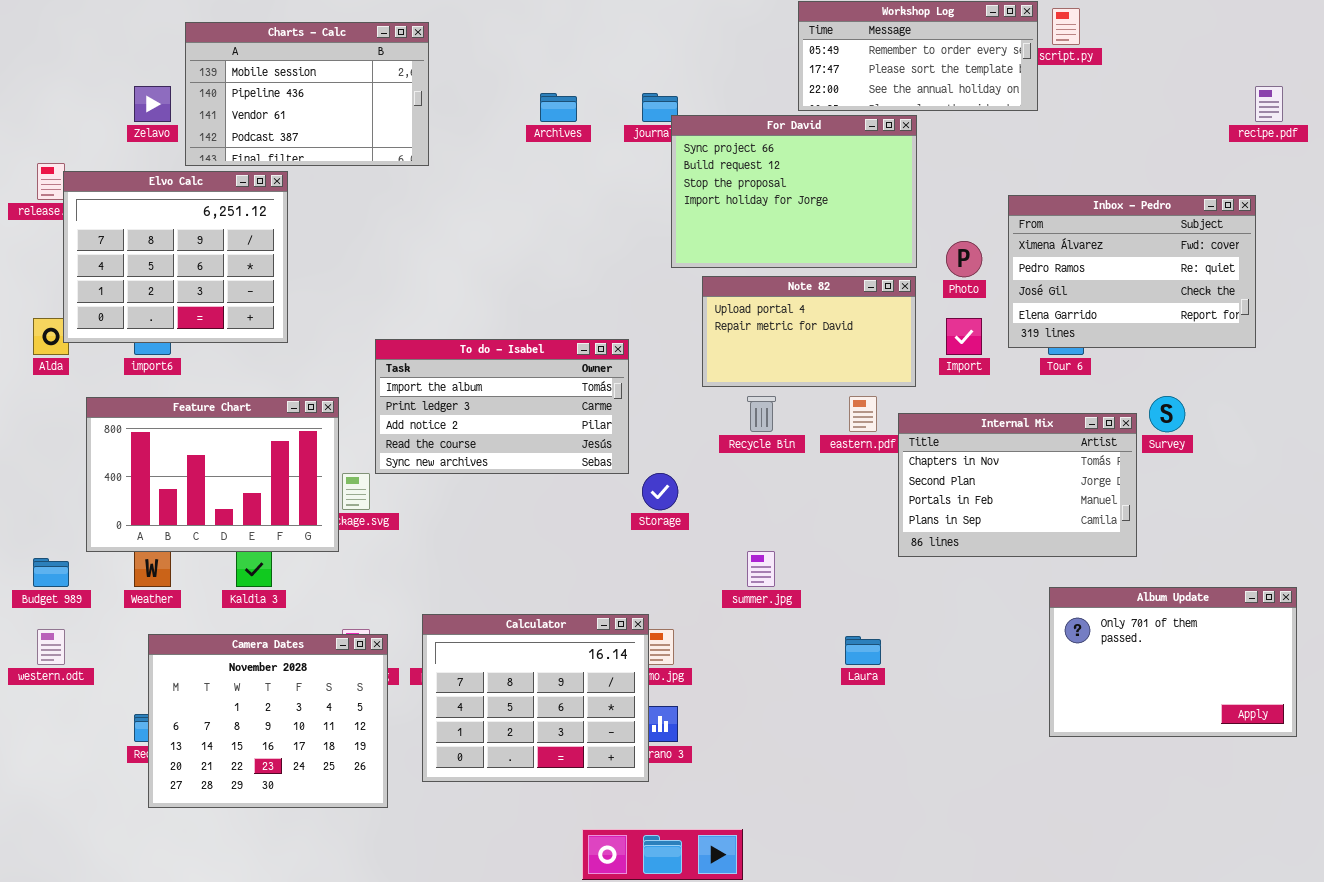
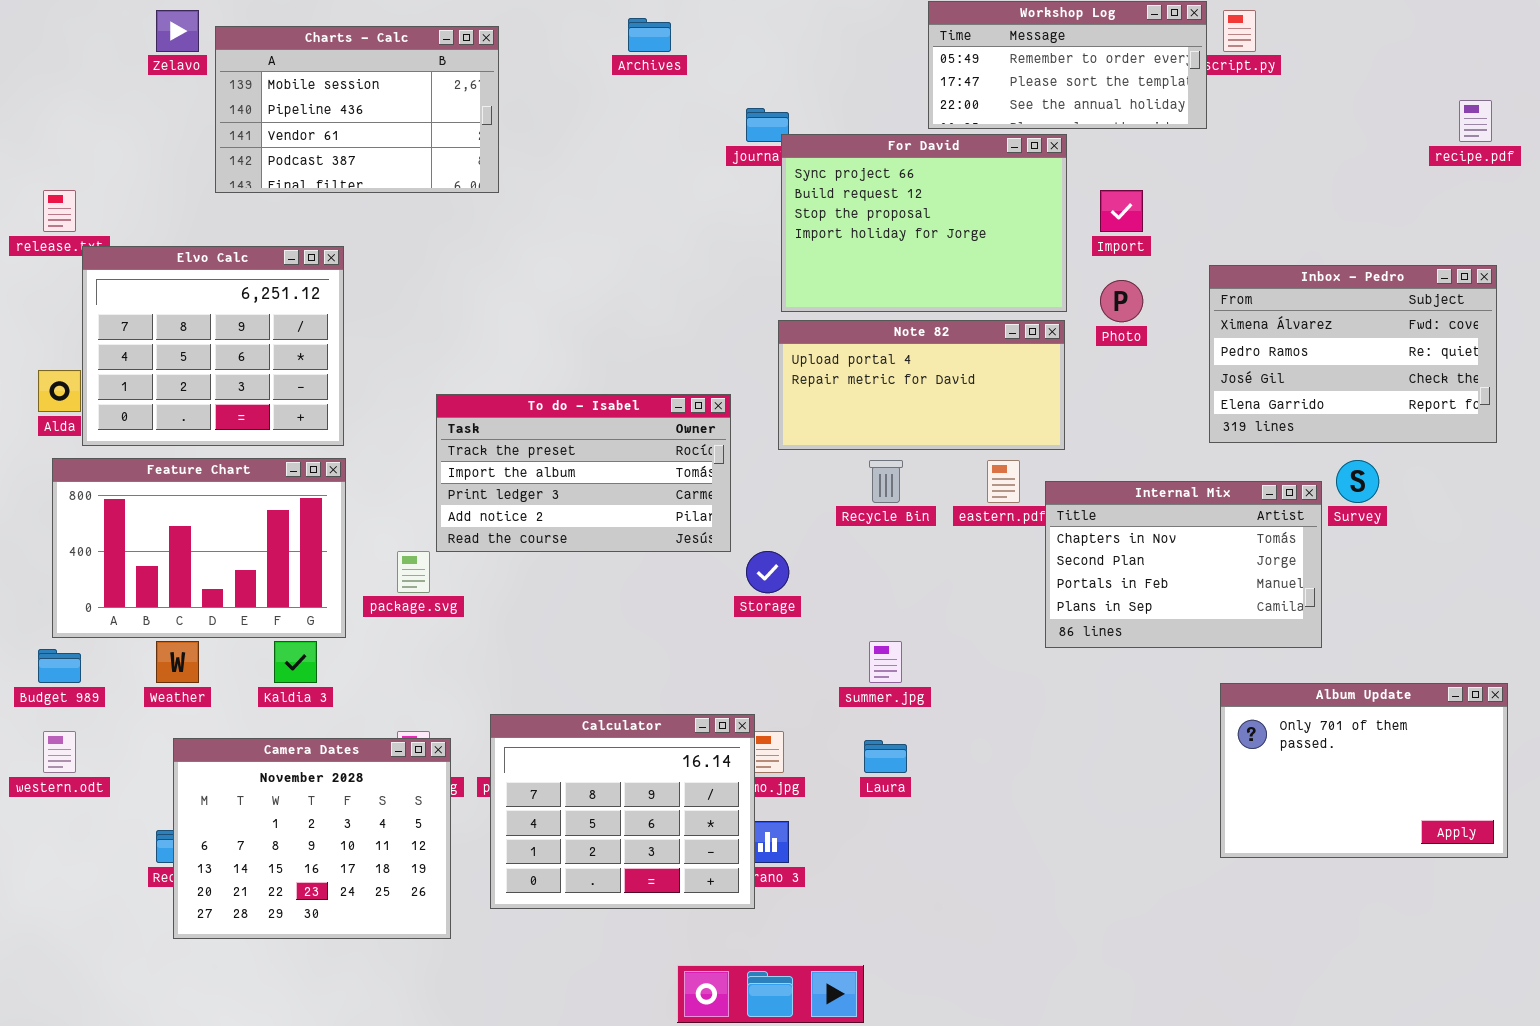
Zelavo: [134,86,171,122] -> [156,10,199,52], moved
Archives: [540,93,577,122] -> [628,18,671,52], moved
Elvo Calc: [63,171,288,343] -> [82,246,344,446], moved
Inbox - Pedro: [1008,195,1256,348] -> [1209,265,1497,443], moved
Note 82: [702,276,916,387] -> [778,320,1065,450], resized
Import: [946,318,982,355] -> [1100,190,1143,232], moved
To do - Isabel: [375,339,629,474] -> [436,394,731,552], scrolled up 1 row
Feature Chart: [86,397,339,552] -> [52,458,346,638], moved
Laura: [845,636,881,665] -> [864,740,907,773], moved

